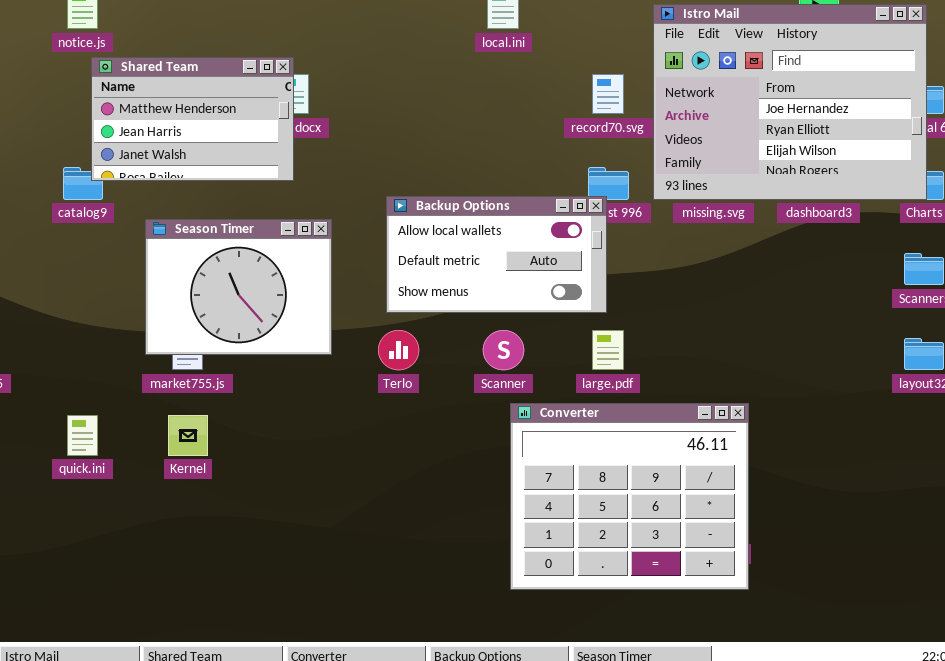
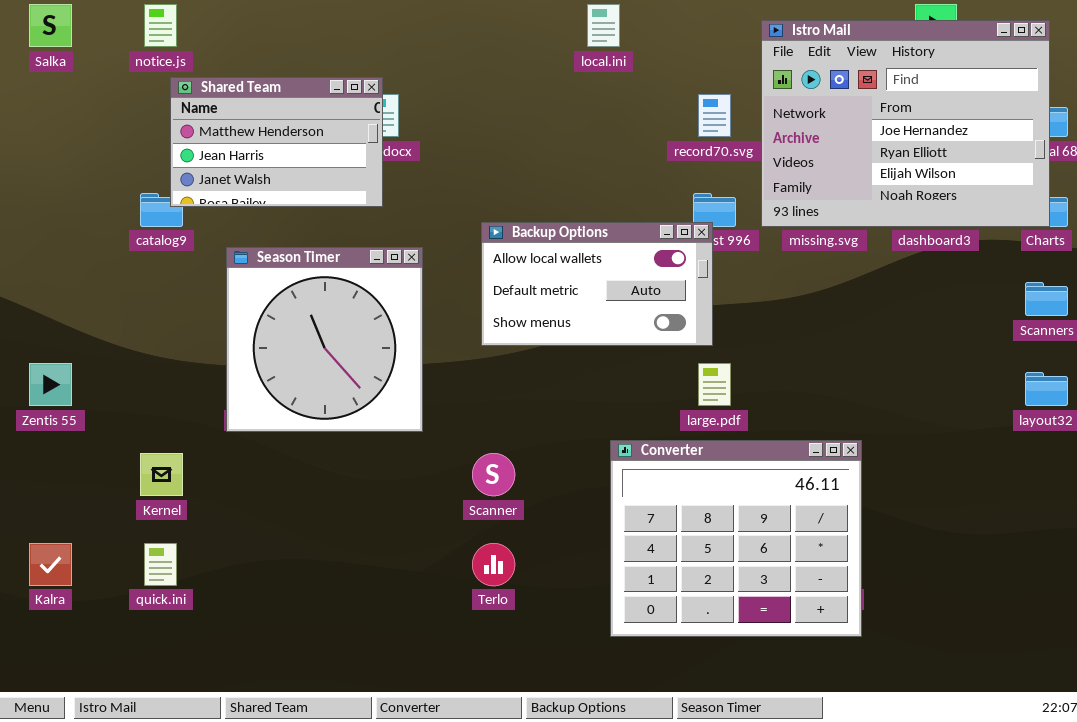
Season Timer: [145,219,332,355] -> [226,247,423,432], resized
Terlo: [378,330,419,370] -> [472,543,515,586], moved
Scanner: [483,330,524,370] -> [472,453,515,496], moved
quick.ini: [67,415,98,456] -> [144,543,177,586], moved
Kernel: [168,415,208,456] -> [140,453,183,496], moved

